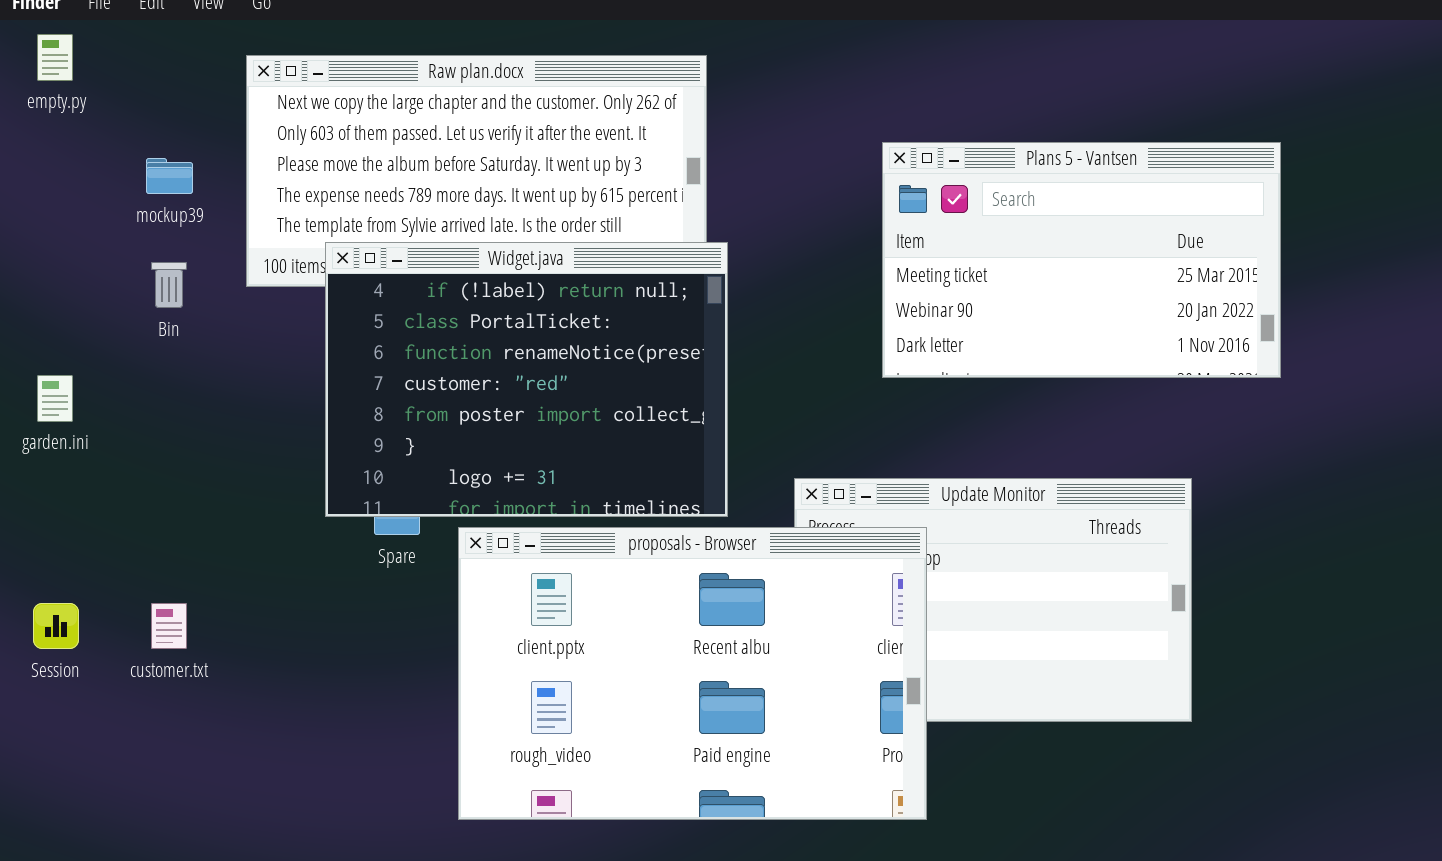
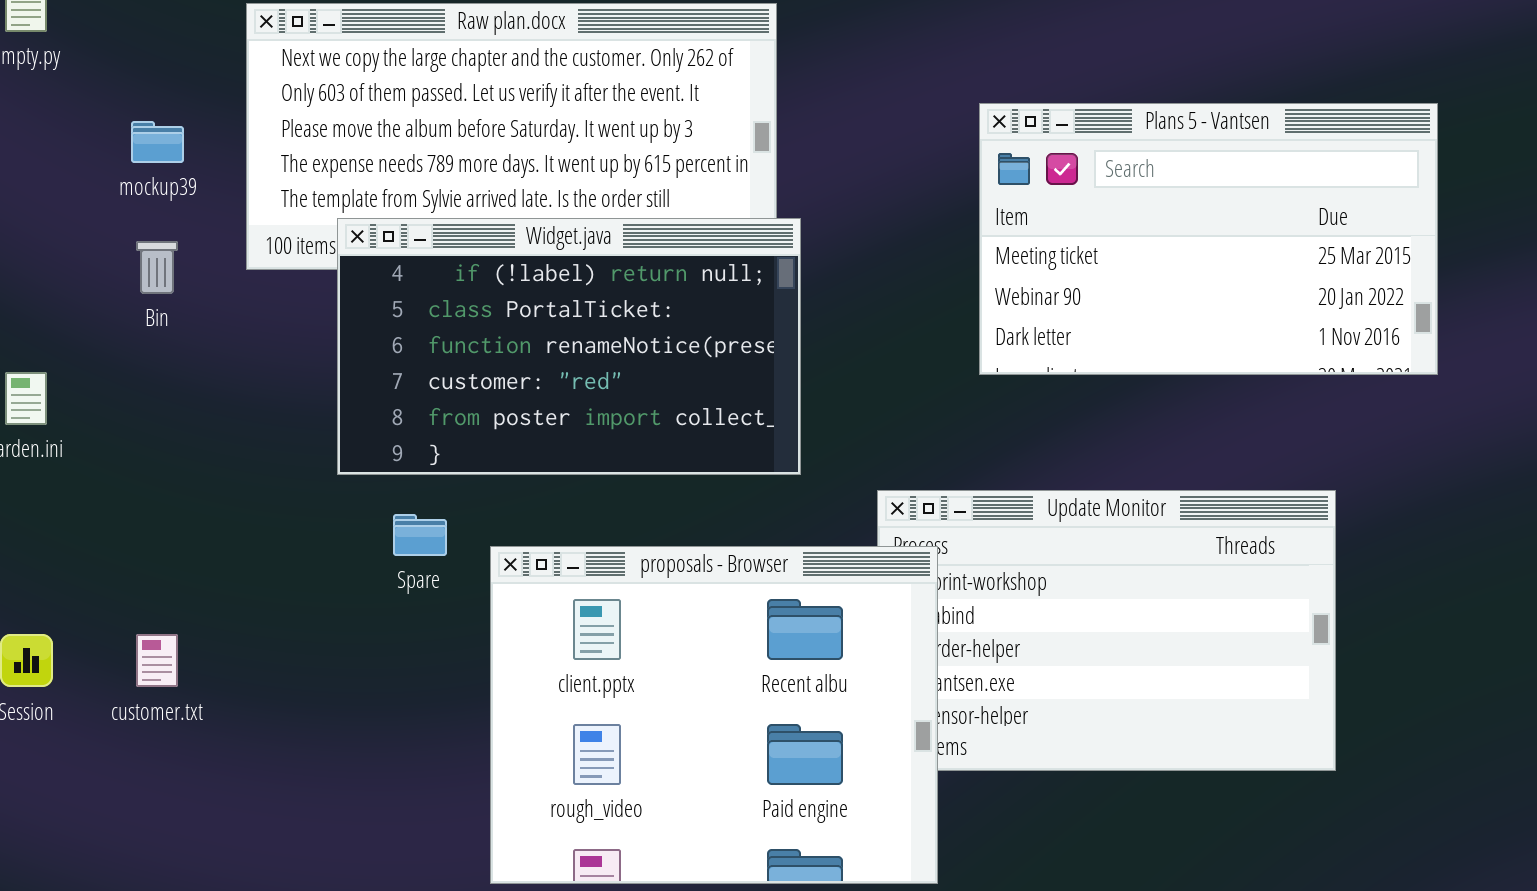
Widget.java: [325,242,728,517] -> [337,218,801,475], resized
proposals - Browser: [458,527,927,820] -> [490,546,938,884], resized

